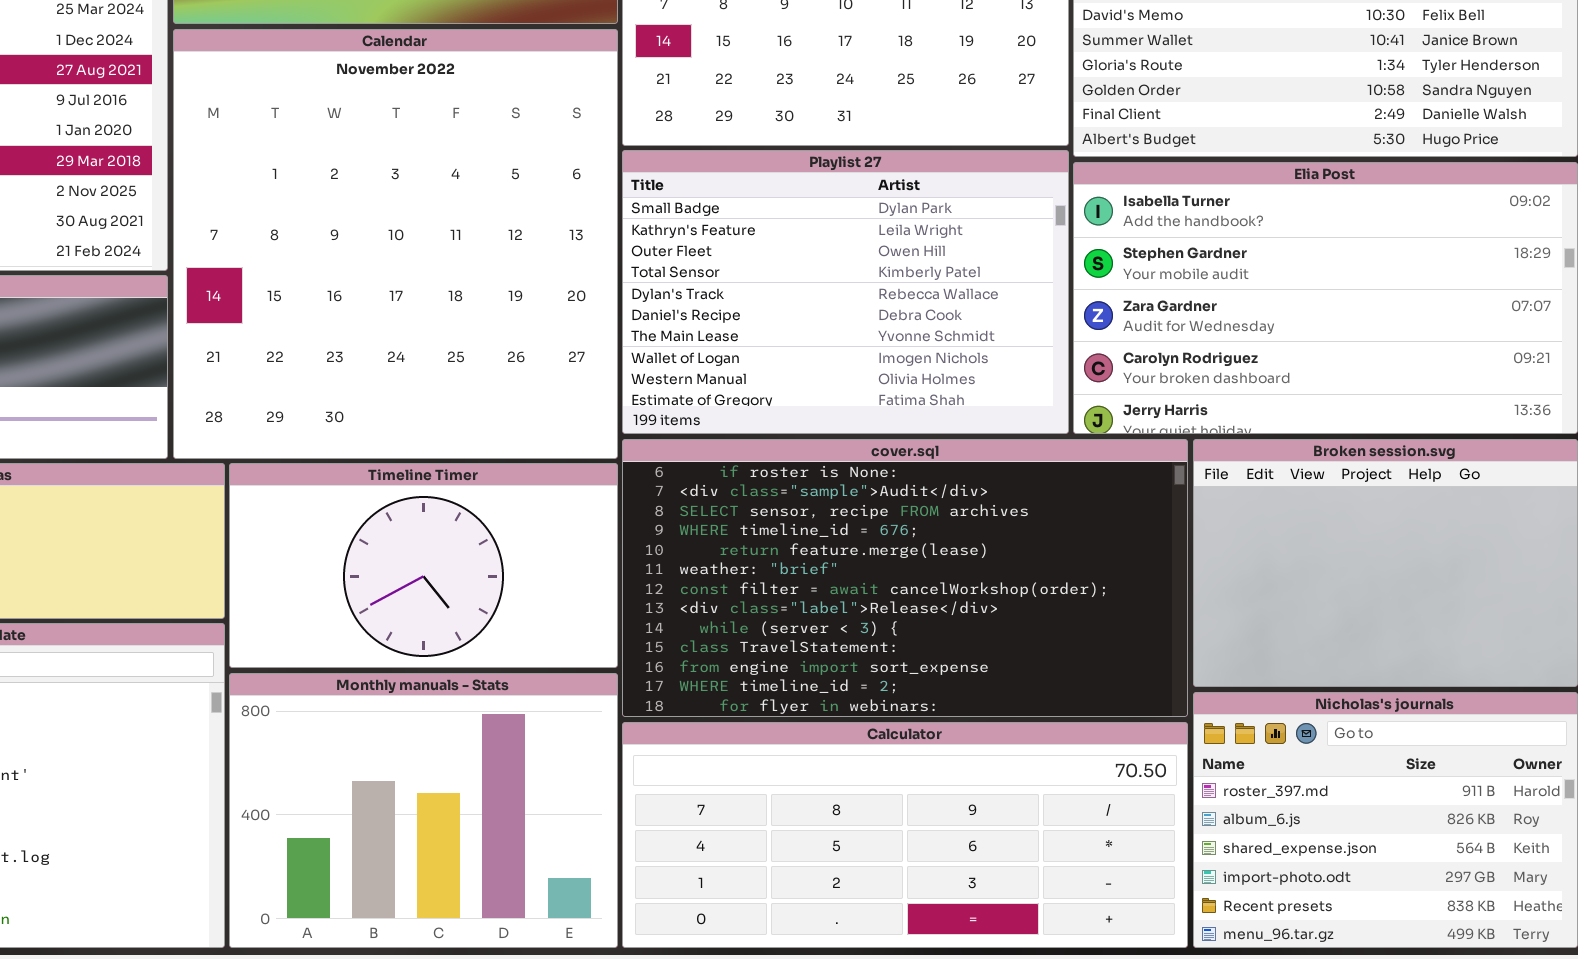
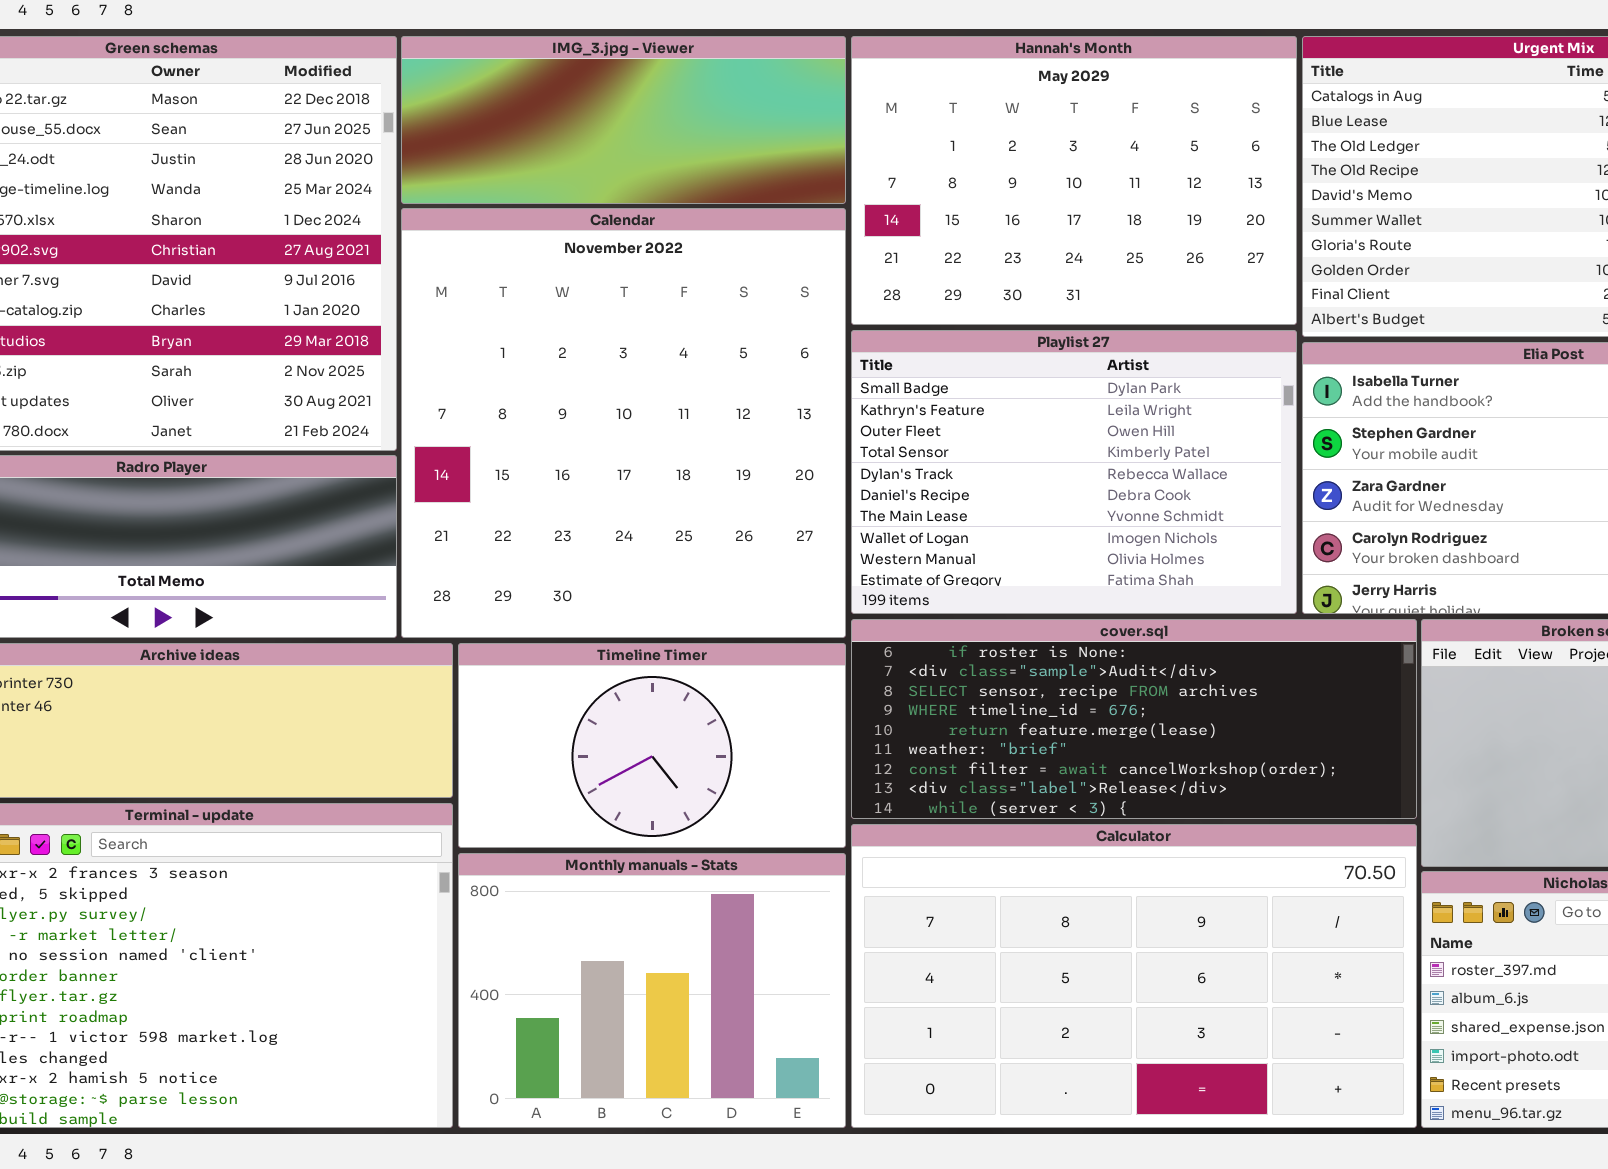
cover.sql: [622,439,1188,717] -> [851,619,1417,819], resized
Calculator: [622,722,1188,948] -> [851,824,1417,1128], resized

